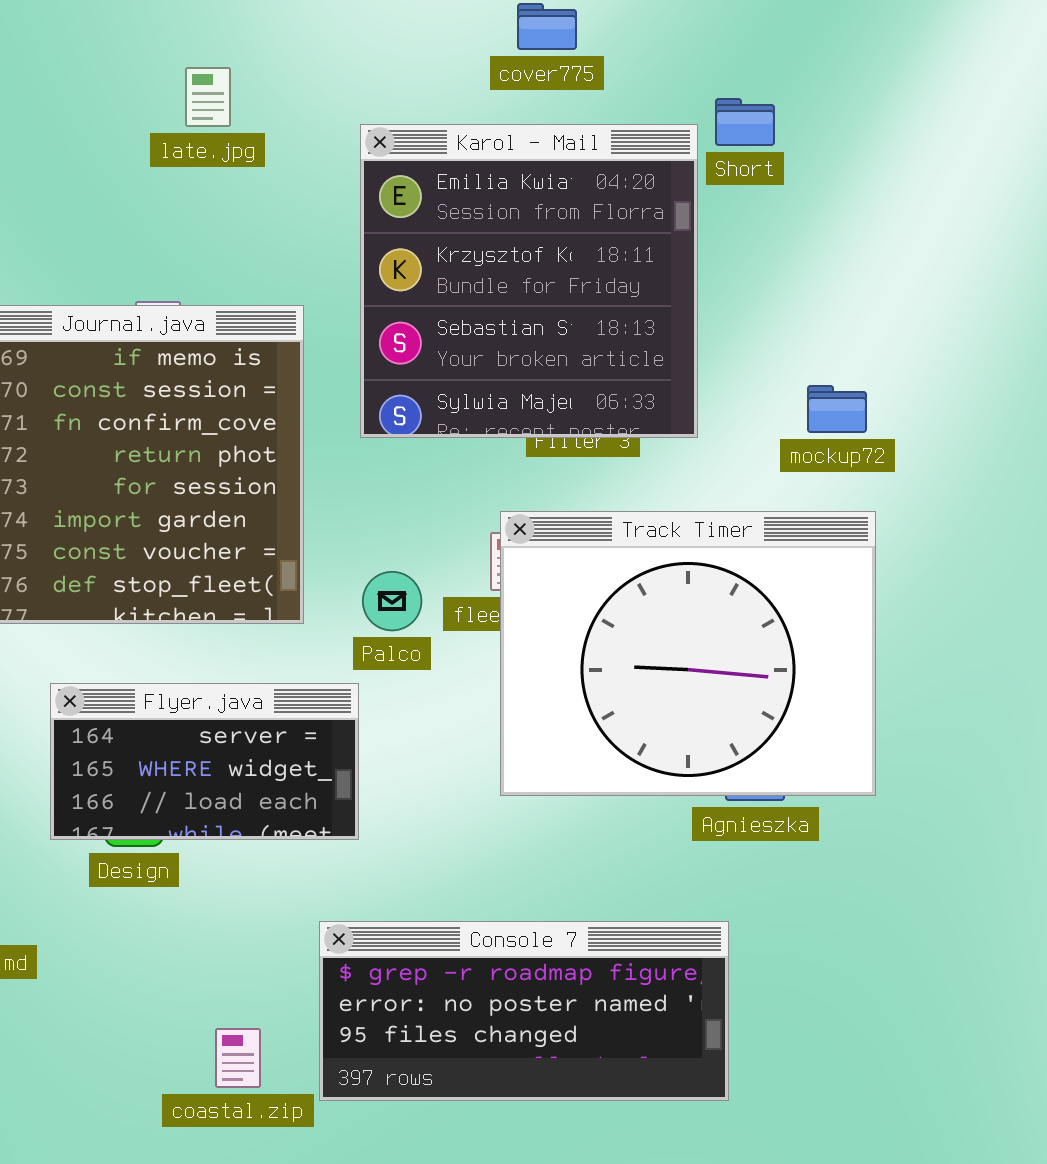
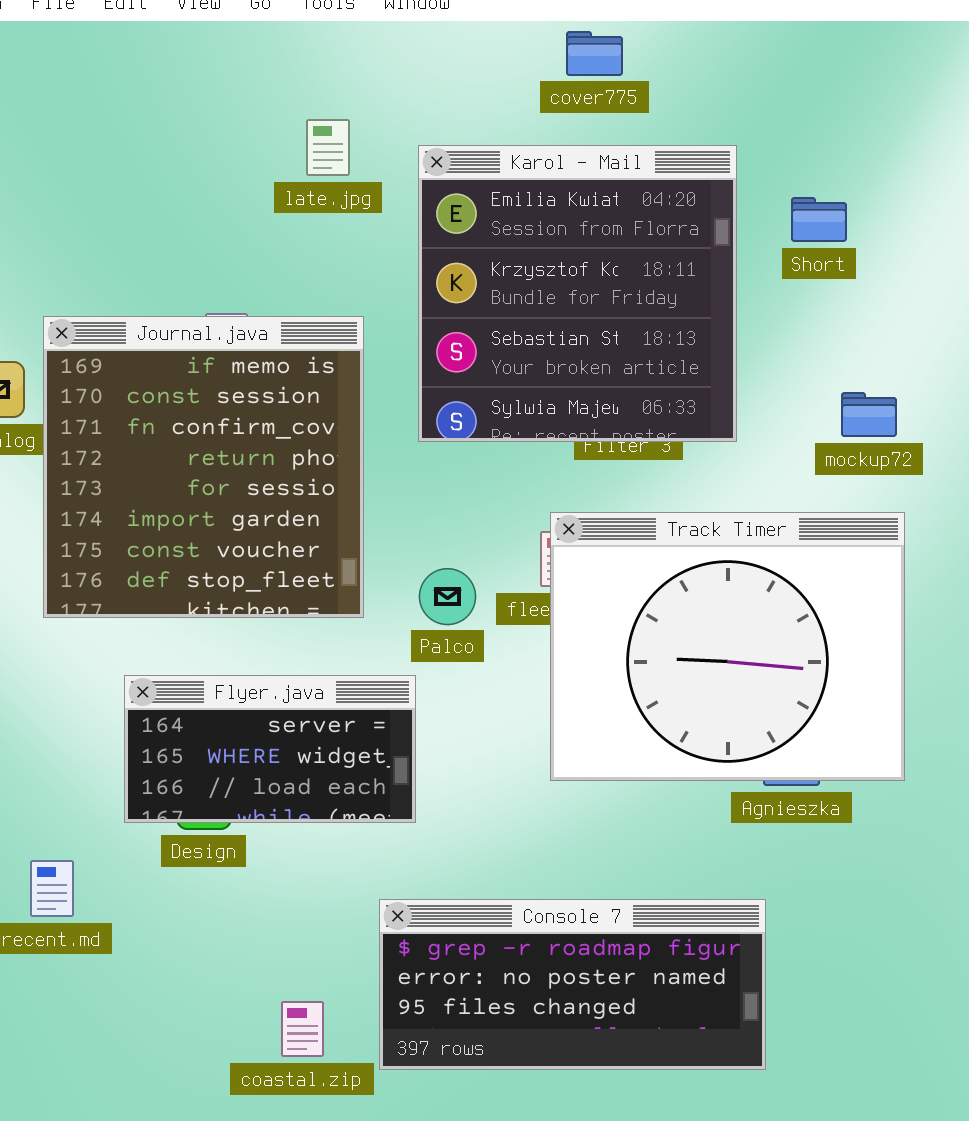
late.jpg: [185,67,231,127] -> [306,119,350,176], moved
Short: [715,98,775,146] -> [791,197,847,242], moved

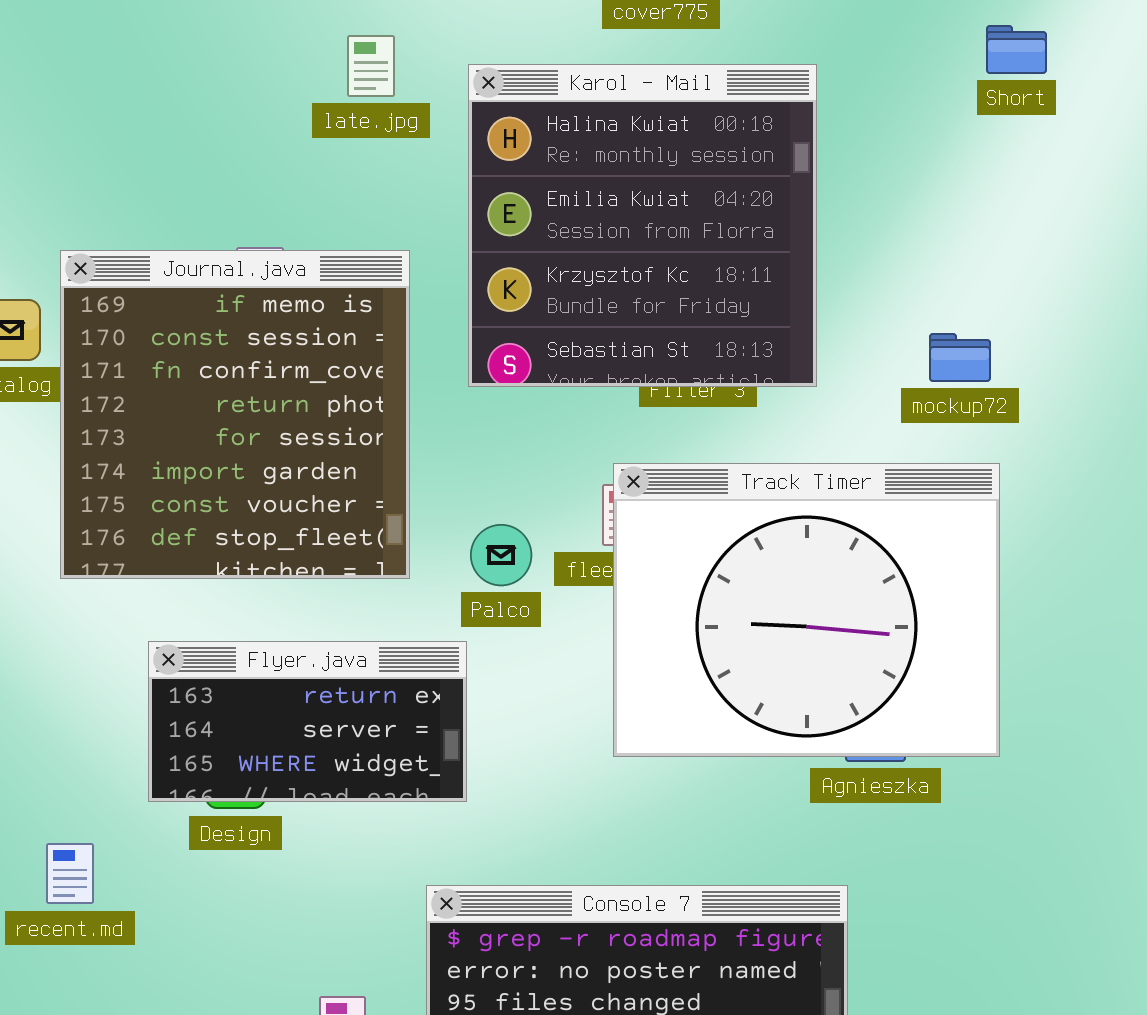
Karol - Mail: [418,145,737,442] -> [468,64,817,387], scrolled up 1 row
Short: [791,197,847,242] -> [986,25,1047,74], moved
Flyer.java: [124,675,416,823] -> [148,641,467,802], scrolled up 1 row

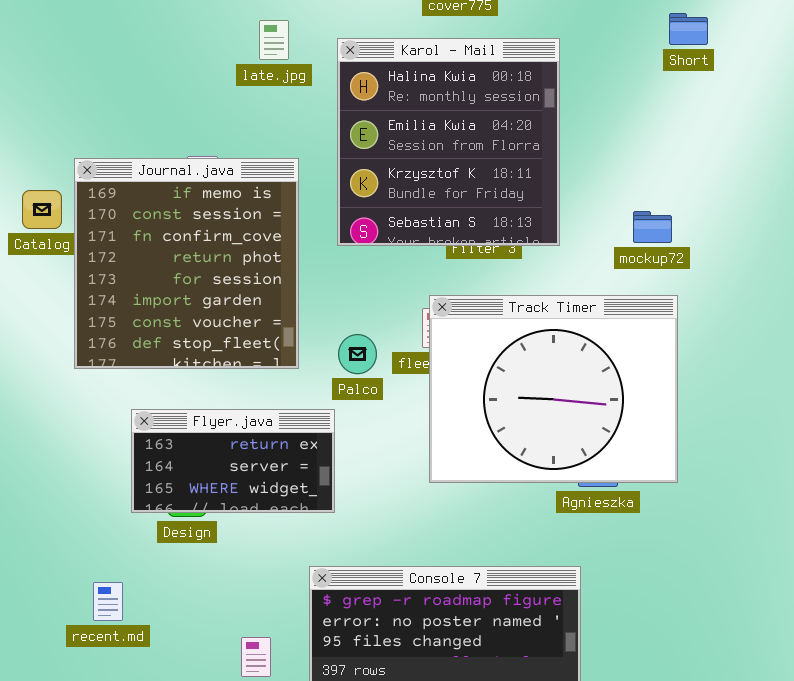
recent.md: [46,843,94,904] -> [93,582,123,621], moved

